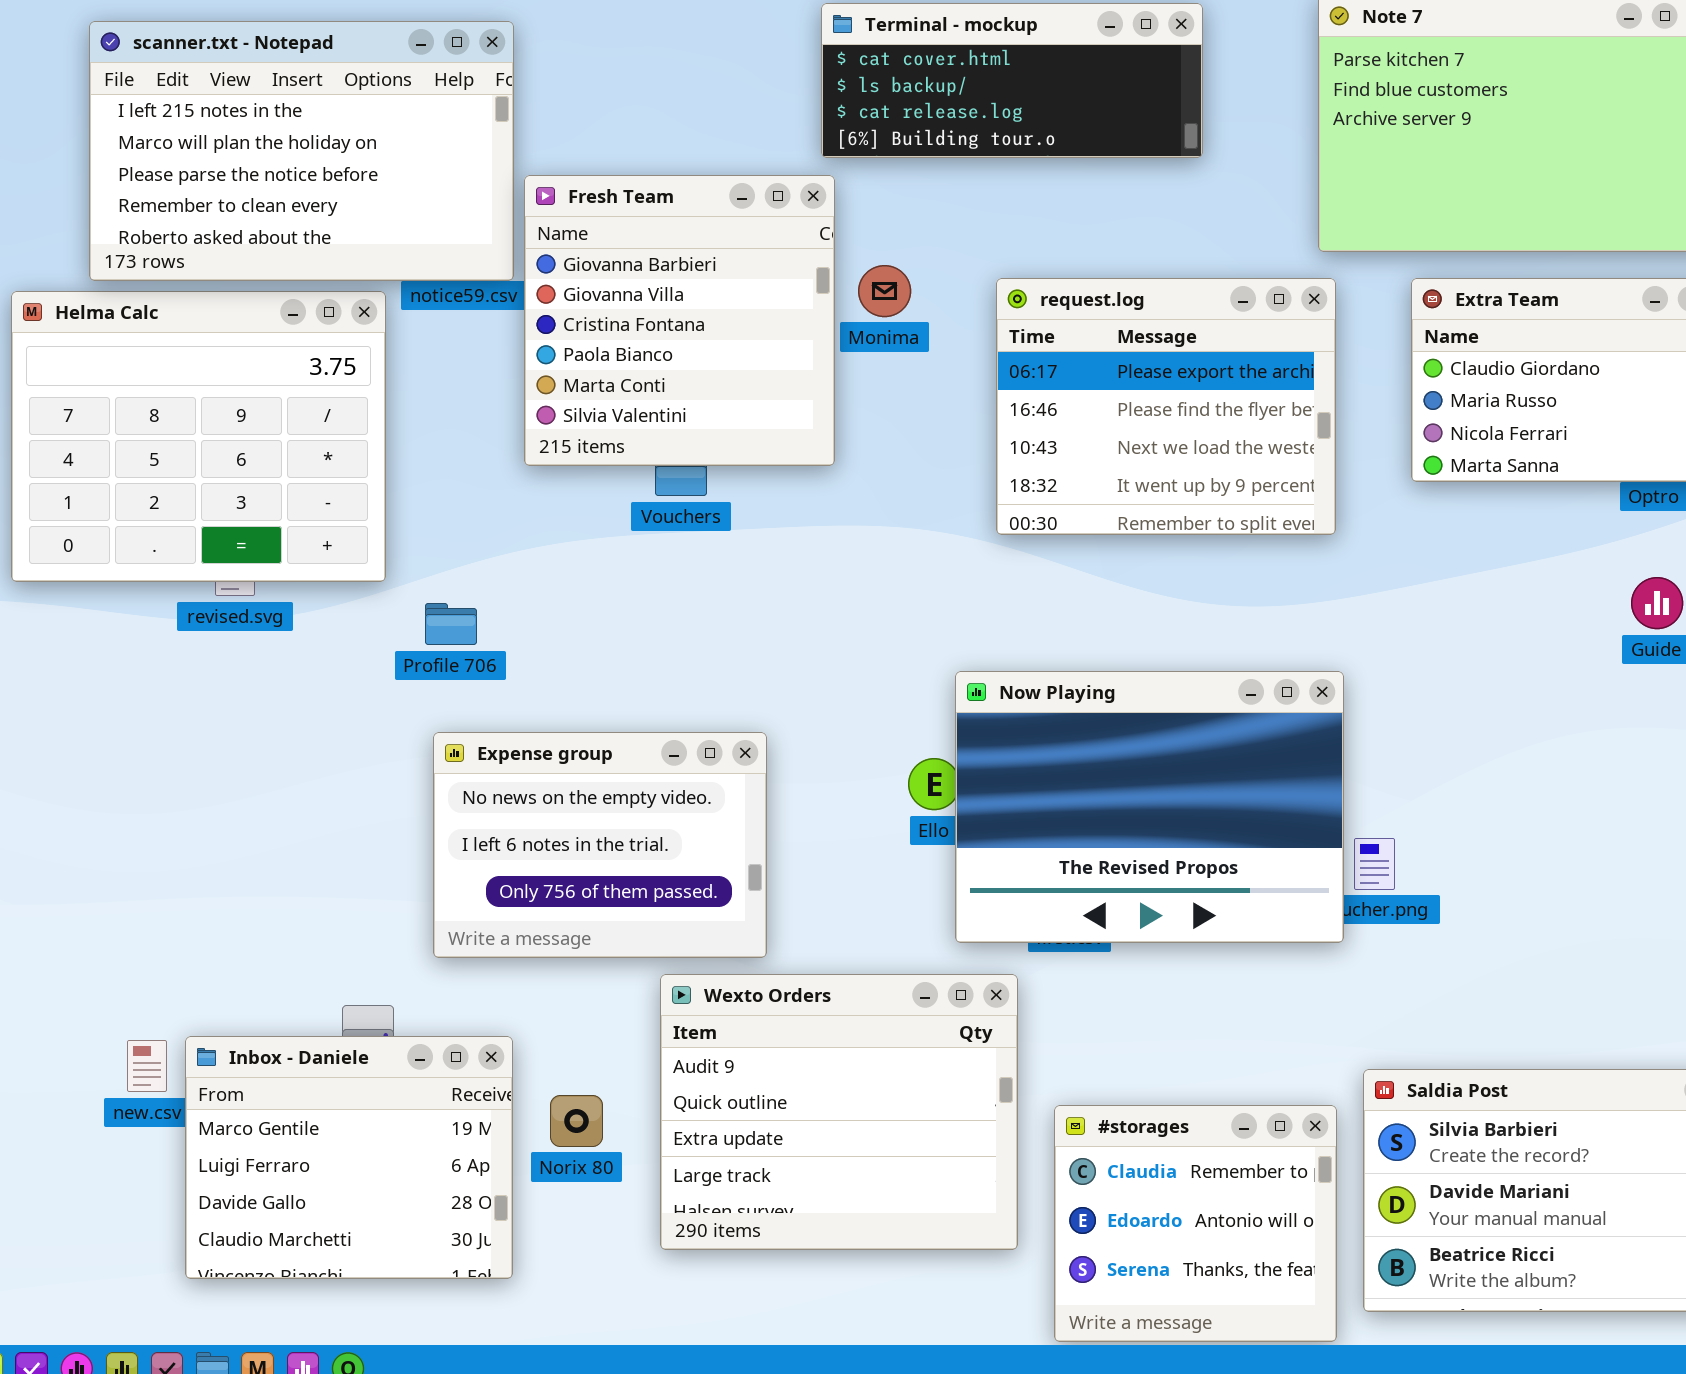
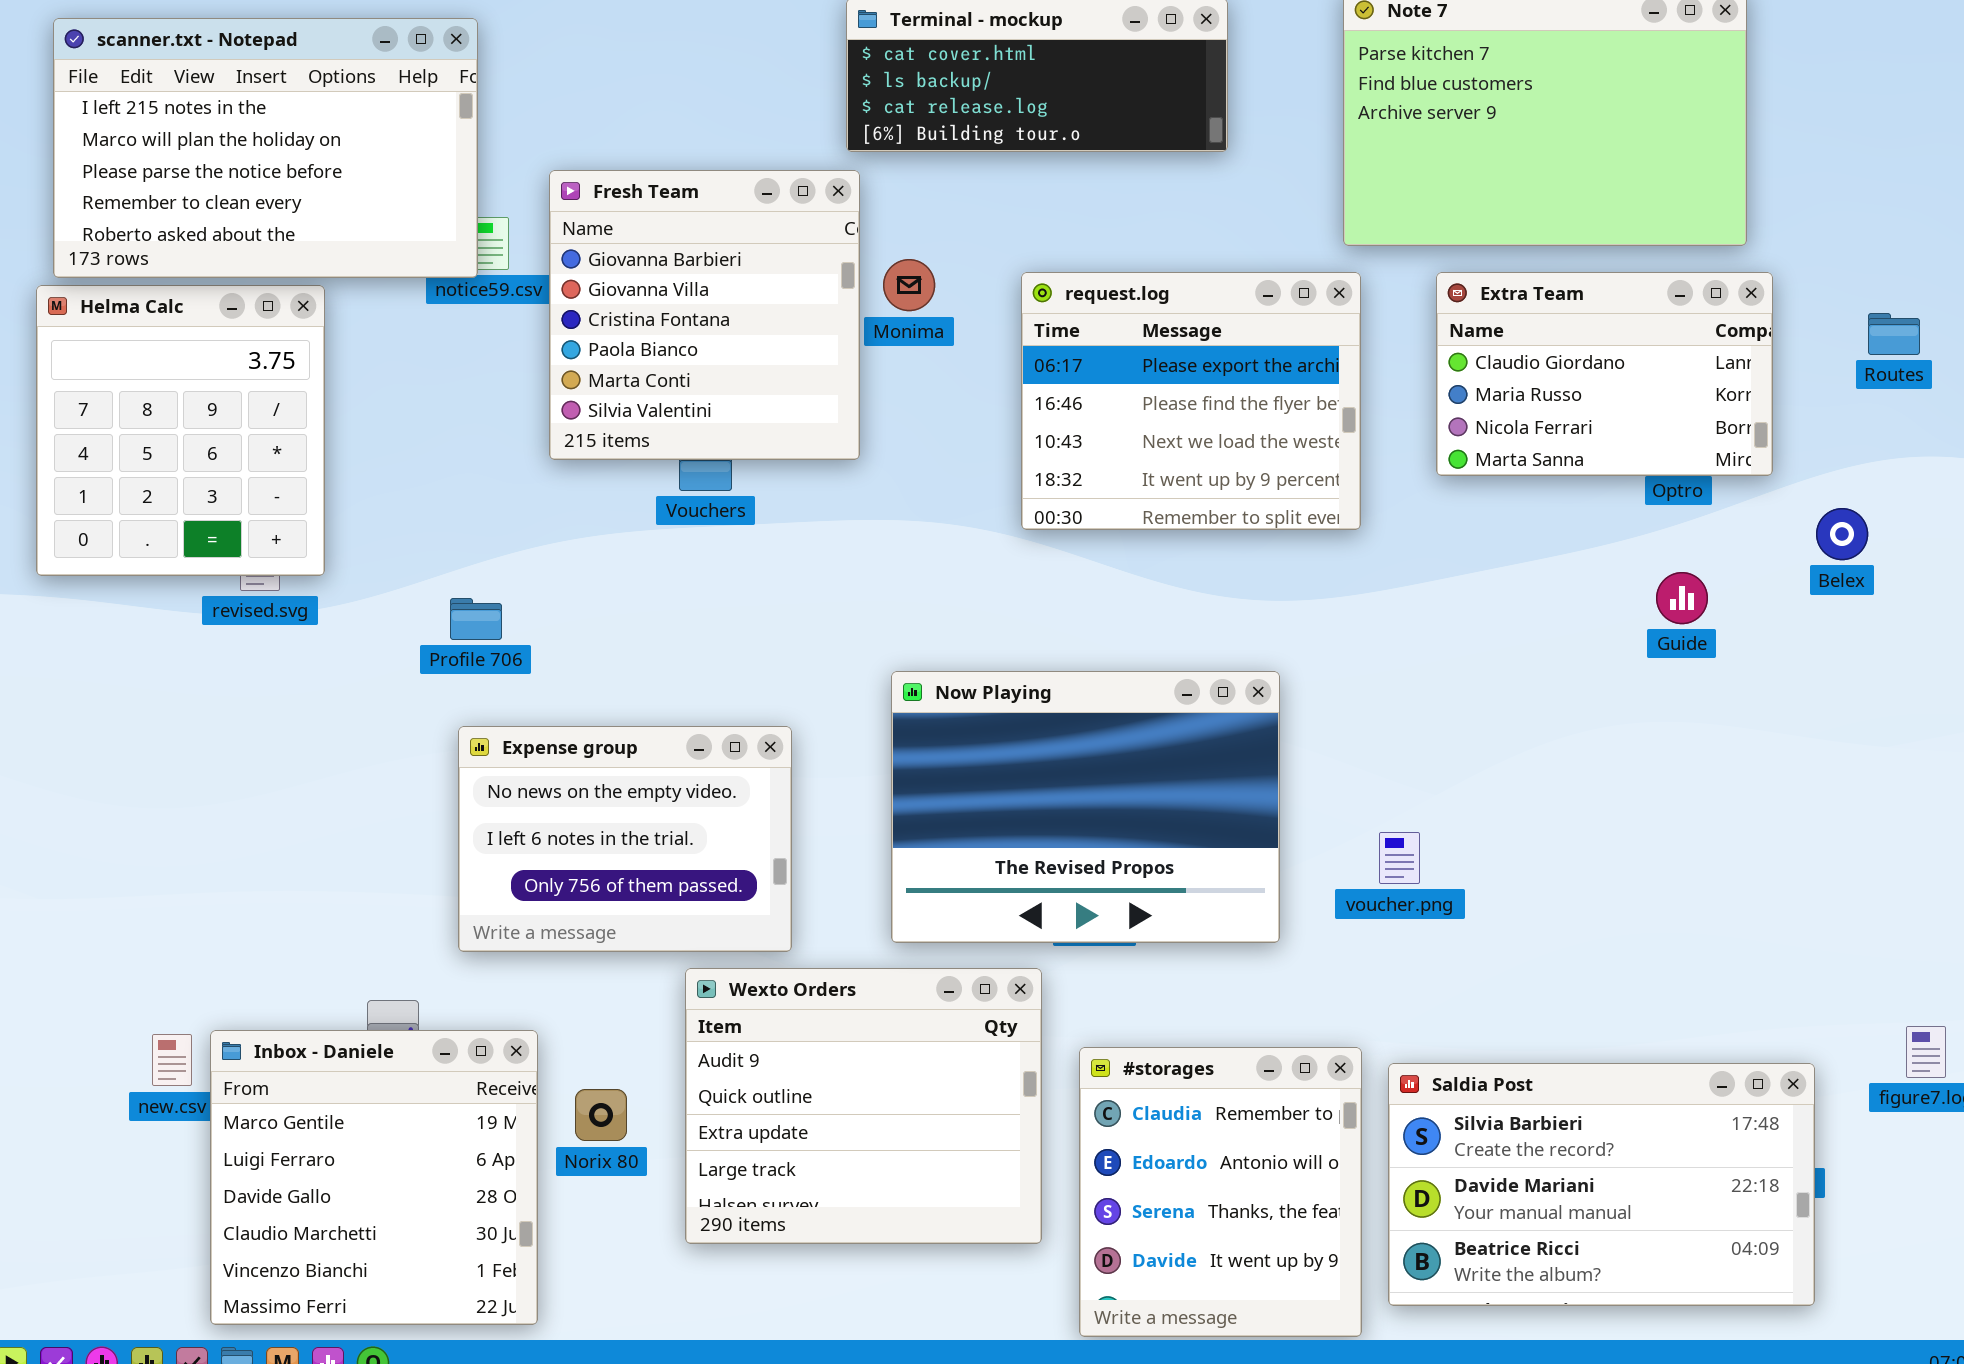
scanner.txt - Notepad: [89,21,514,281] -> [53,18,478,278], moved
Helma Calc: [11,291,386,582] -> [36,285,325,576], resized
Now Playing: [955,671,1344,943] -> [891,671,1280,943], moved
Inbox - Daniele: [185,1036,513,1279] -> [210,1030,538,1325], resized
#storages: [1054,1105,1337,1342] -> [1079,1047,1362,1337], resized

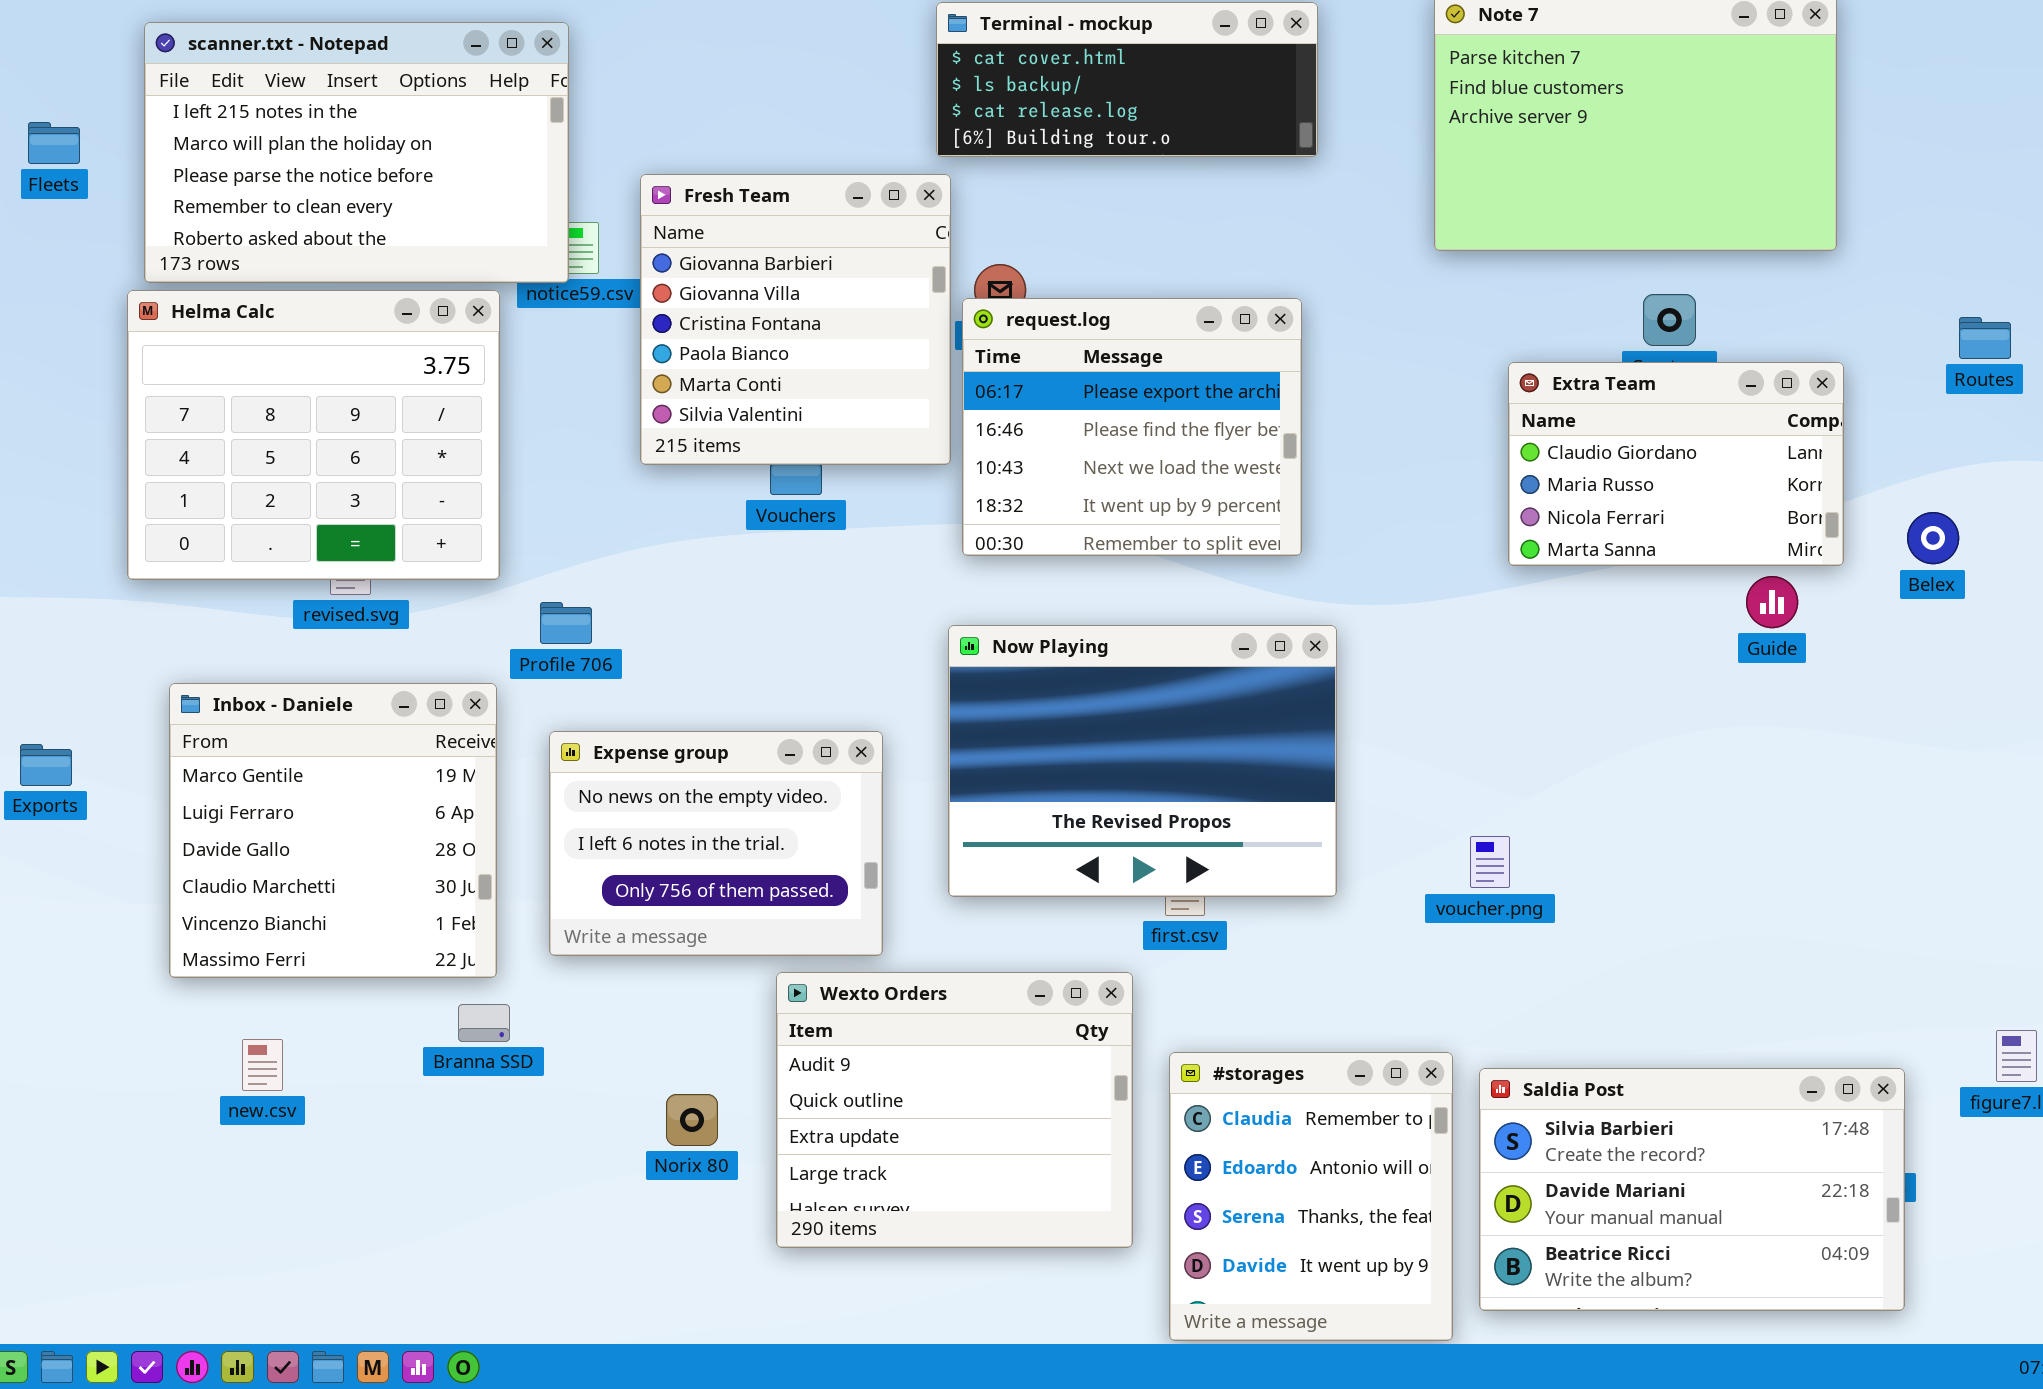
request.log: [1021,272,1361,530] -> [962,298,1302,556], moved
Extra Team: [1436,272,1773,476] -> [1508,362,1844,566], moved
Helma Calc: [36,285,325,576] -> [127,290,500,580], resized
Now Playing: [891,671,1280,943] -> [948,625,1337,897], moved
Inbox - Daniele: [210,1030,538,1325] -> [169,683,497,978], moved

